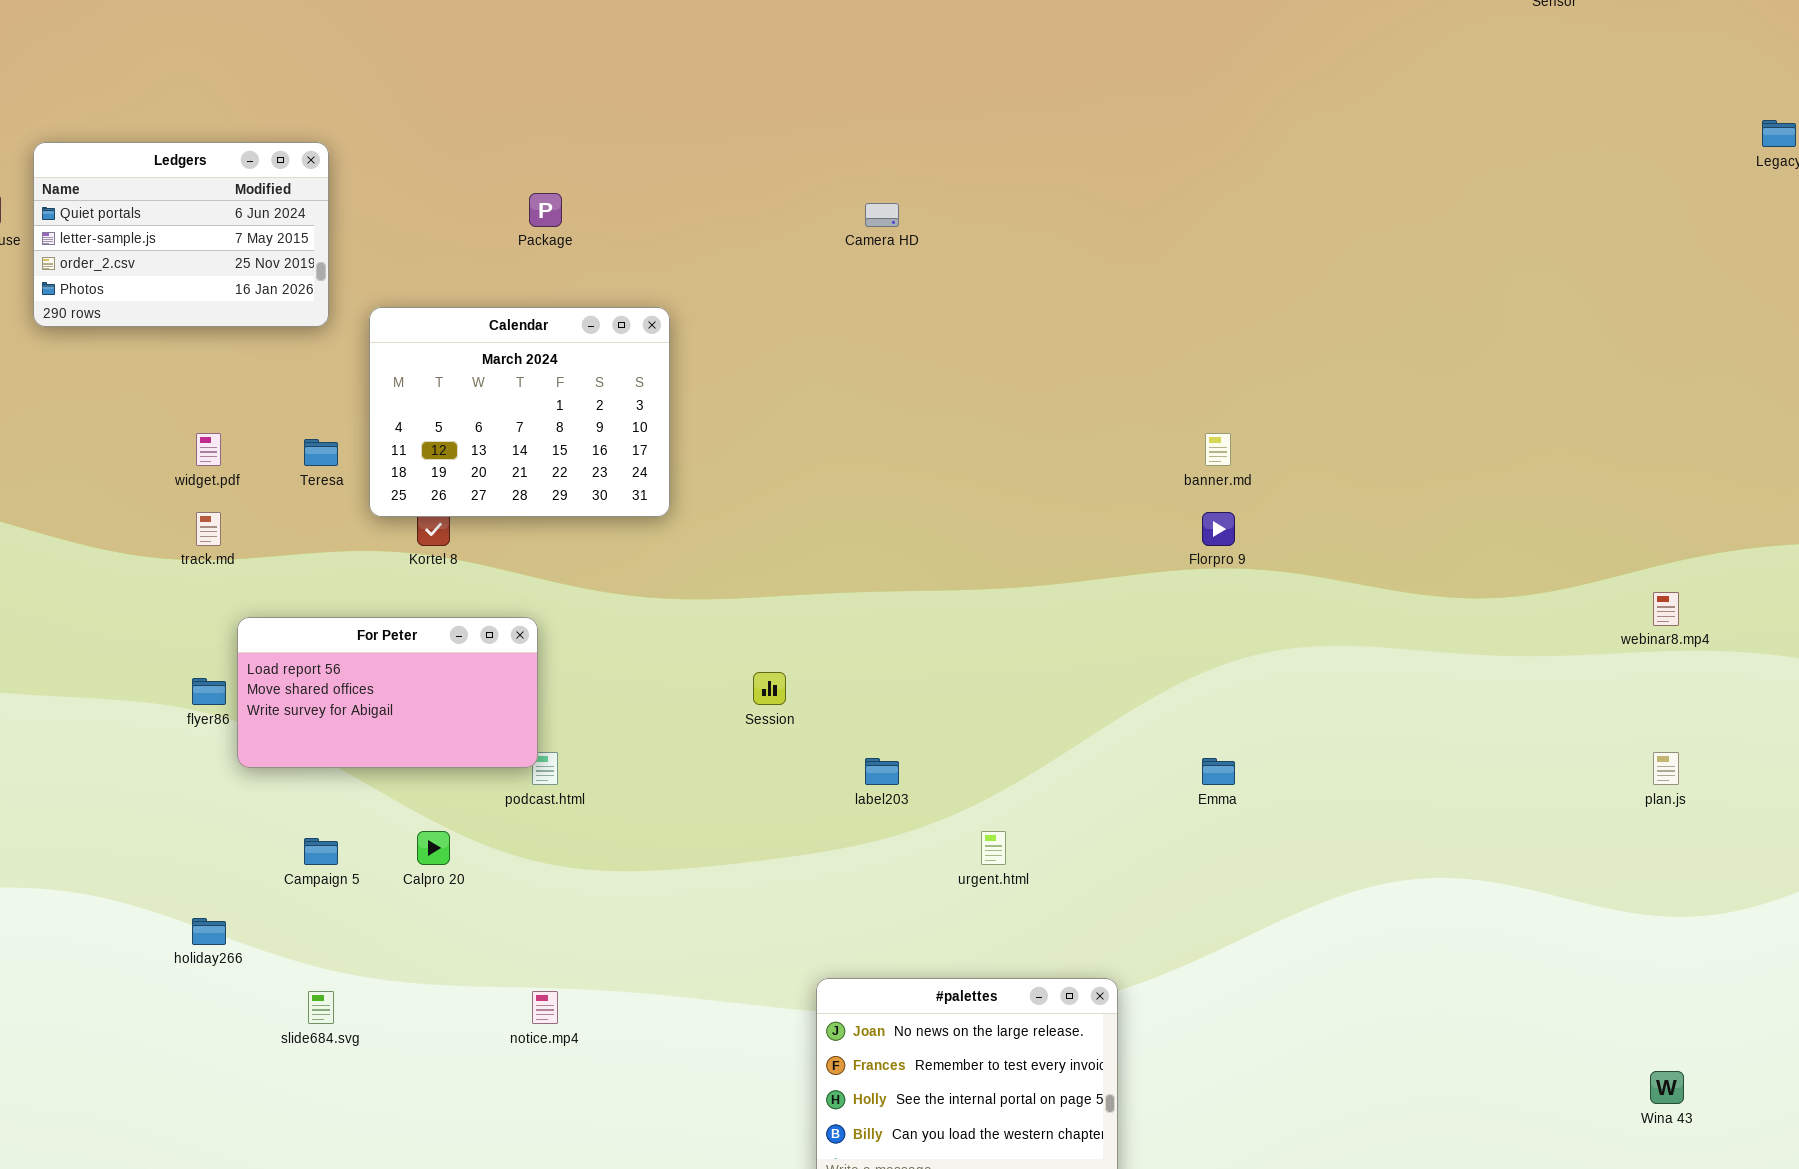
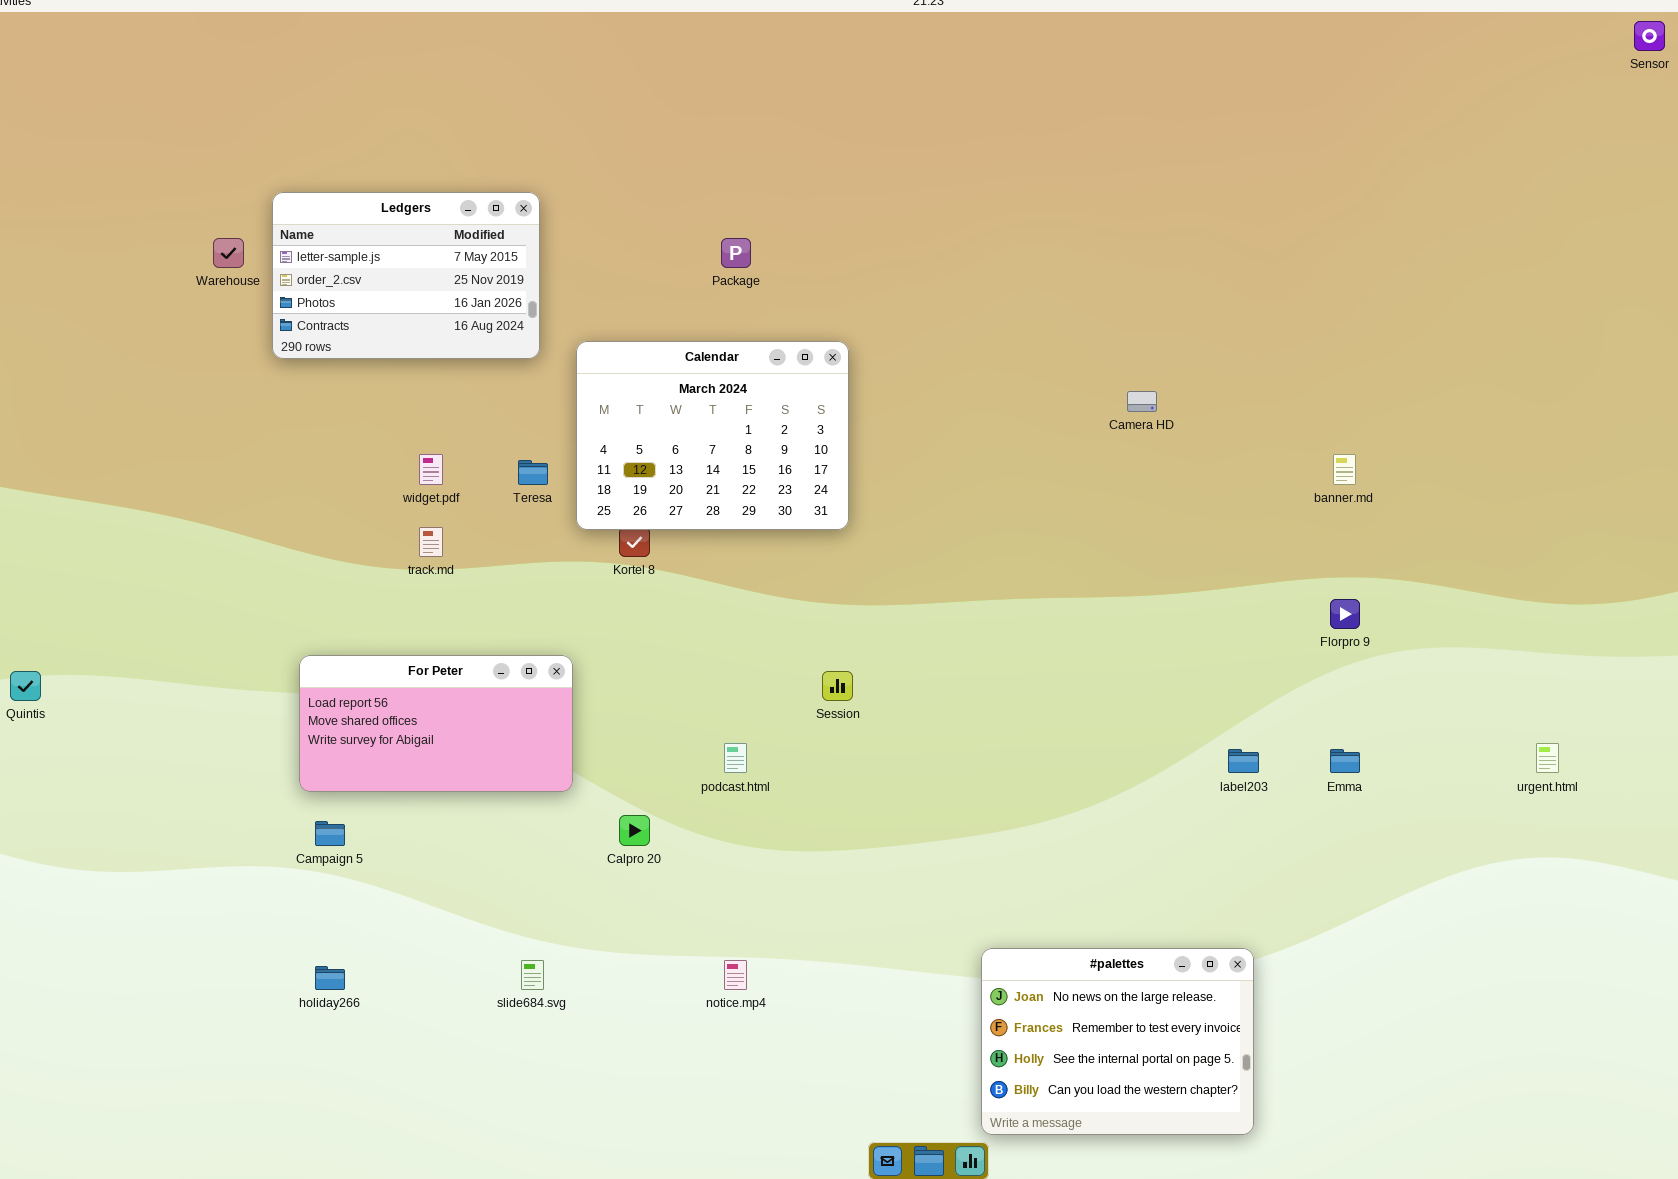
Ledgers: [33,142,329,327] -> [272,192,540,359], scrolled down 1 row
Camera HD: [865,203,899,227] -> [1127,391,1157,412], moved
Florpro 9: [1202,512,1235,546] -> [1330,599,1360,629], moved
For Peter: [237,617,538,768] -> [299,655,573,792], moved
Session: [753,672,786,705] -> [822,671,853,701], moved
label203: [865,758,899,785] -> [1228,749,1259,773], moved
urgent.html: [981,831,1006,865] -> [1536,743,1559,773], moved
Campaign 5: [304,838,338,865] -> [315,821,345,846], moved
holiday266: [192,918,226,945] -> [315,966,345,990], moved

